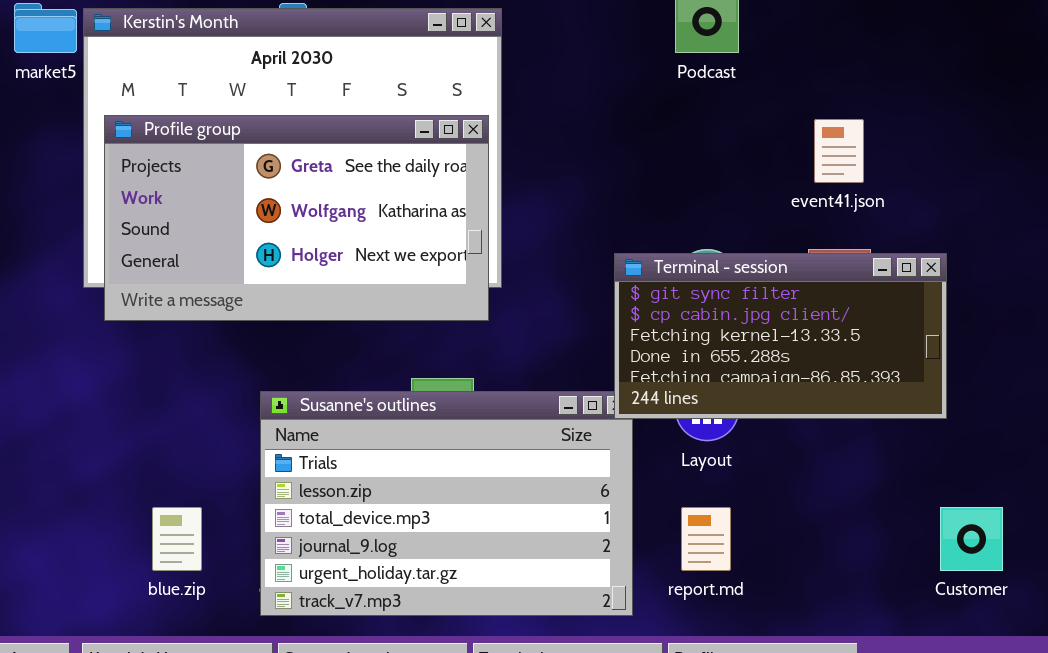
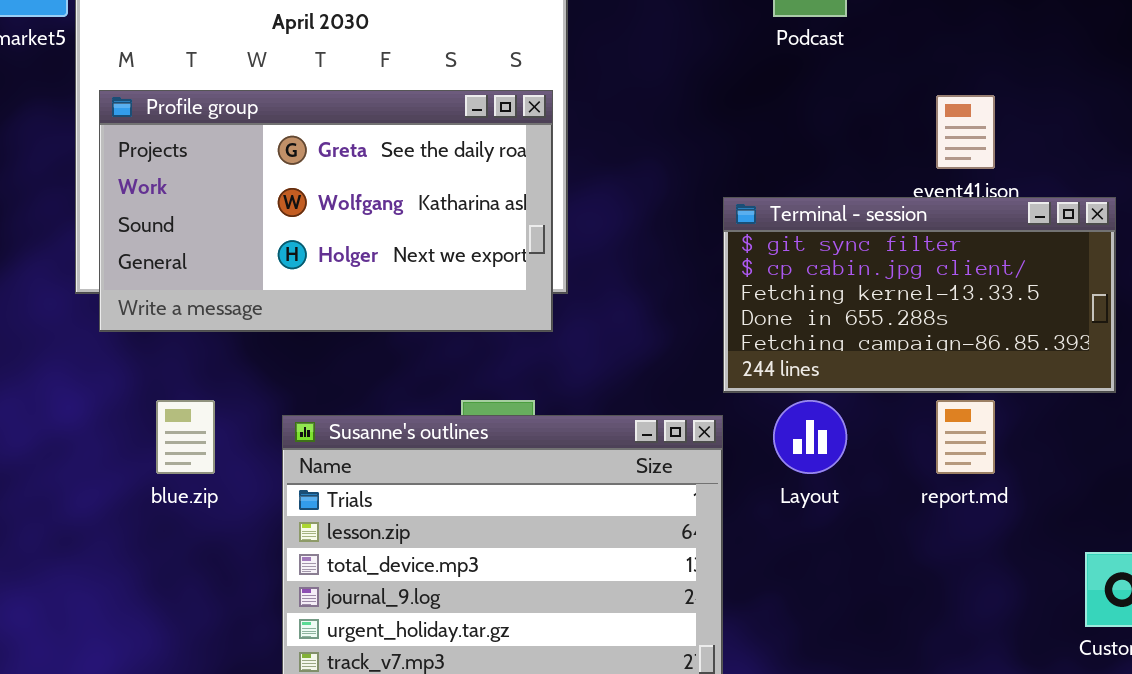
Terminal - session: [614,253,947,419] -> [723,197,1116,393], moved
blue.zip: [152,507,202,571] -> [156,400,215,474], moved
report.md: [681,507,731,571] -> [936,400,995,474], moved

